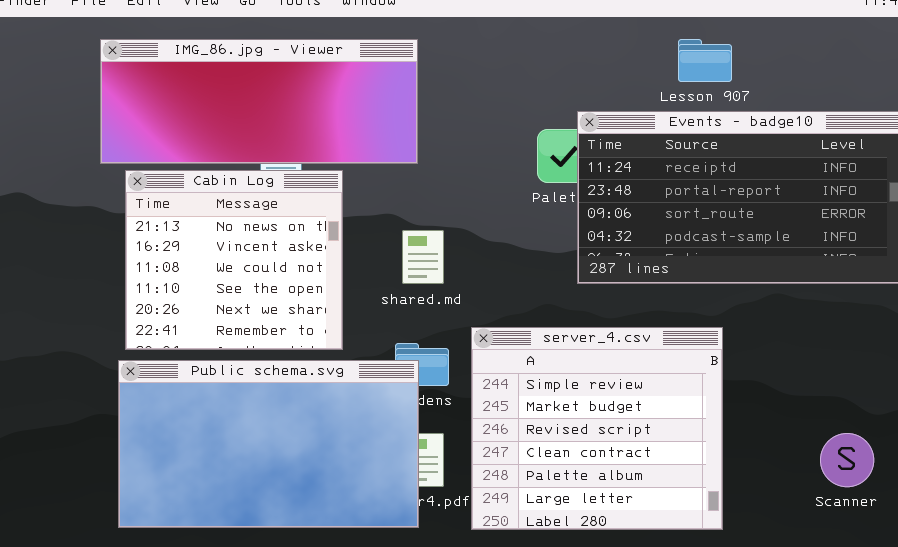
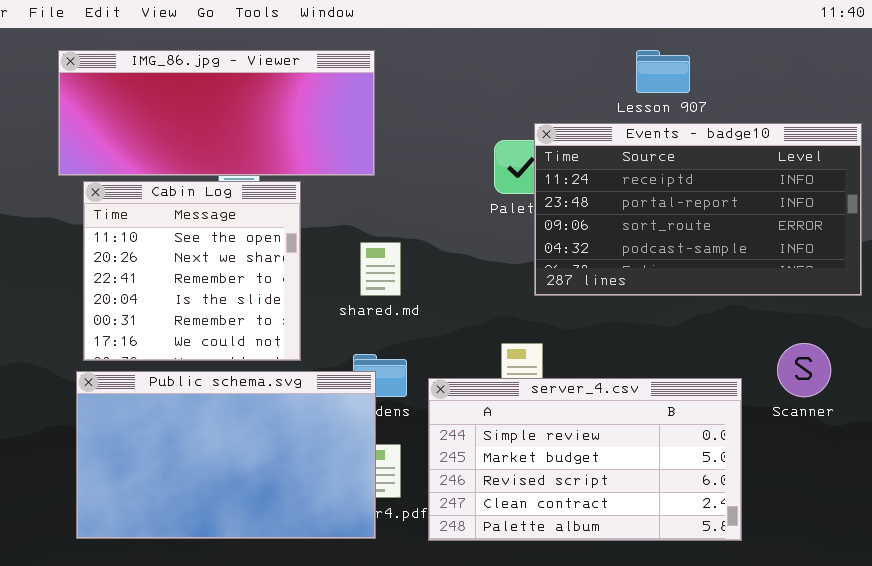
Cabin Log: [125,170,343,350] -> [83,181,301,361], scrolled down 3 rows
server_4.csv: [471,327,723,530] -> [428,378,742,541], resized
Scanner: [820,433,874,487] -> [777,343,831,397], moved

